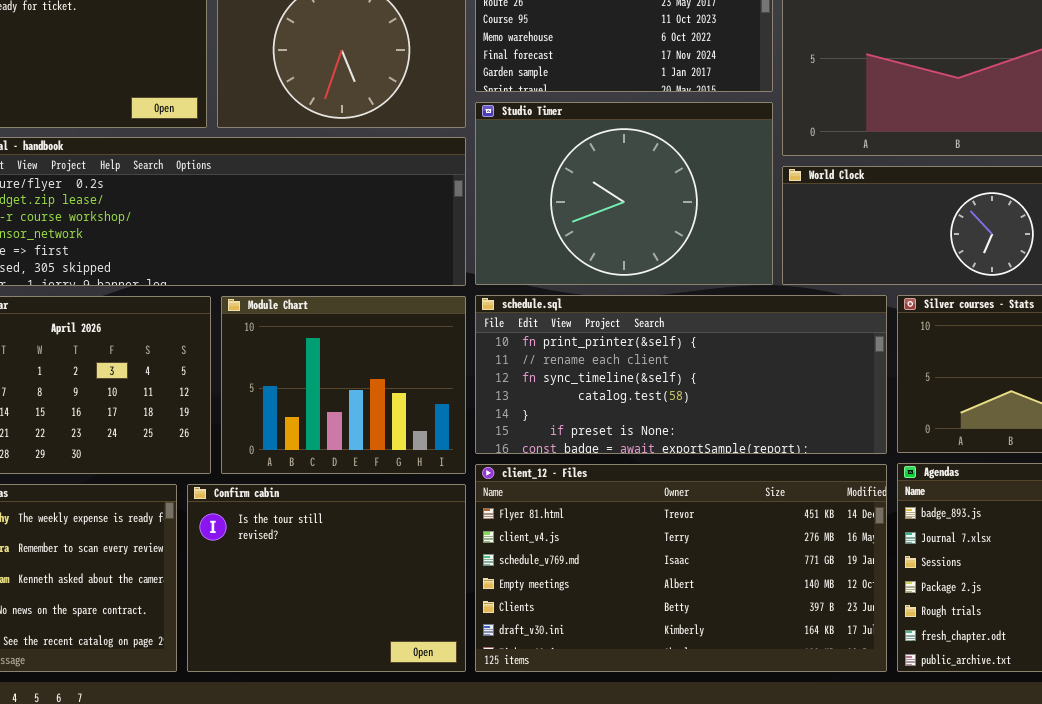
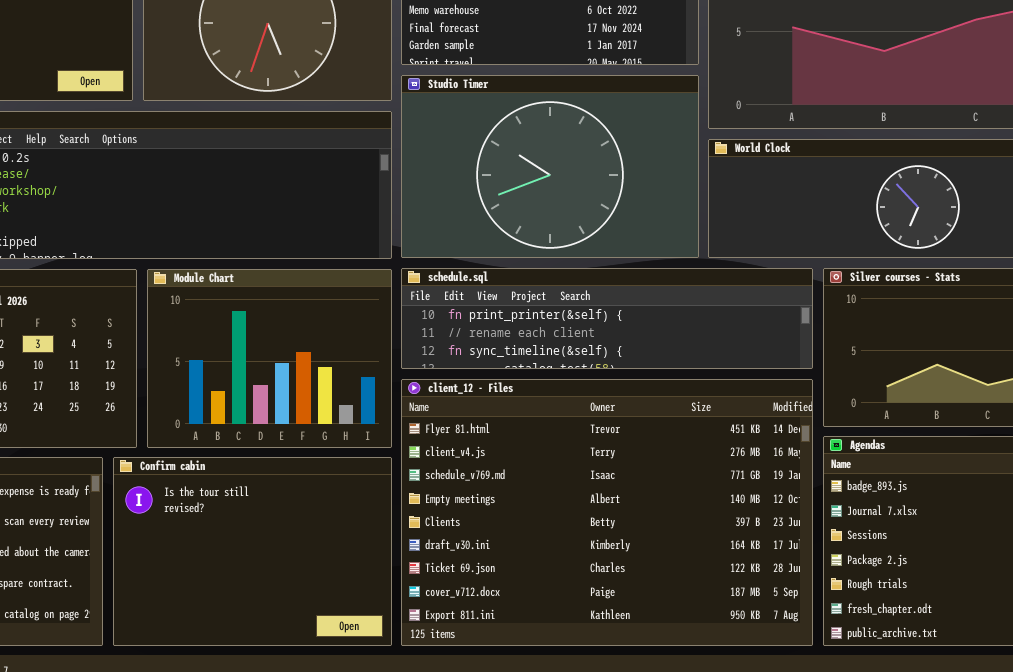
schedule.sql: [475,295,887,454] -> [401,268,813,369], resized
client_12 - Files: [475,464,887,672] -> [401,379,813,646], resized

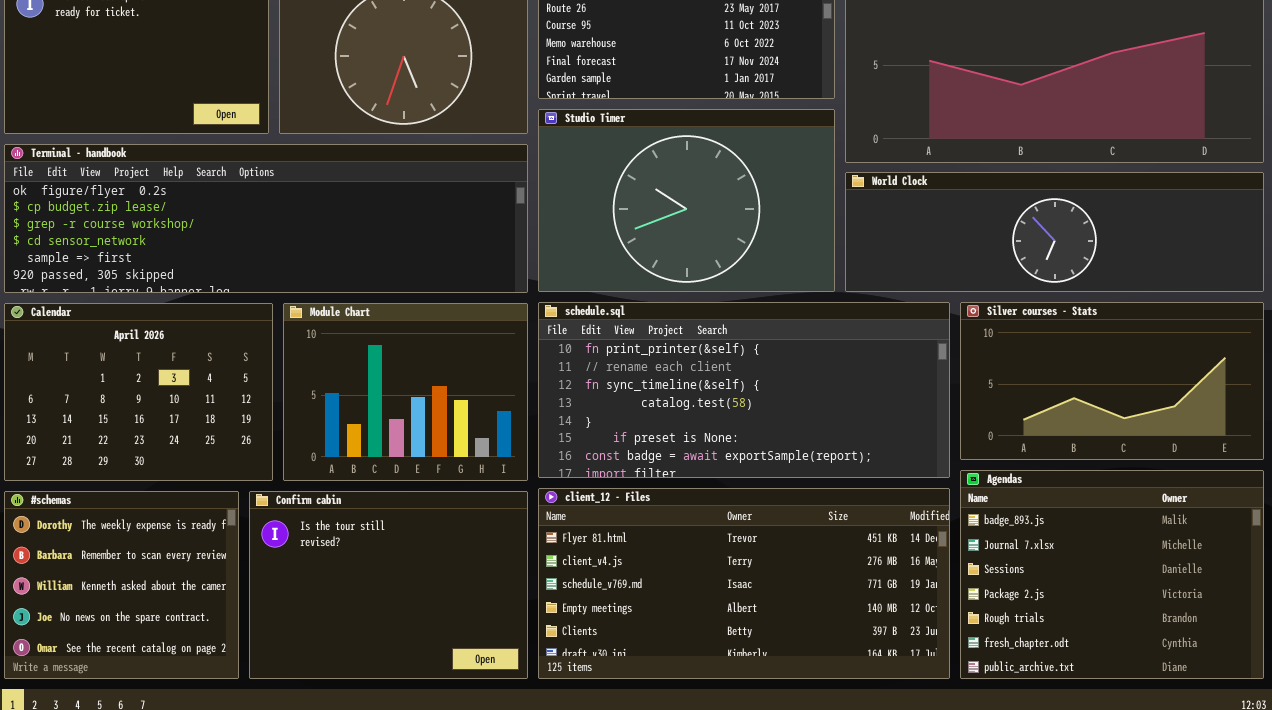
schedule.sql: [401,268,813,369] -> [538,302,950,478], resized
client_12 - Files: [401,379,813,646] -> [538,488,950,679], resized

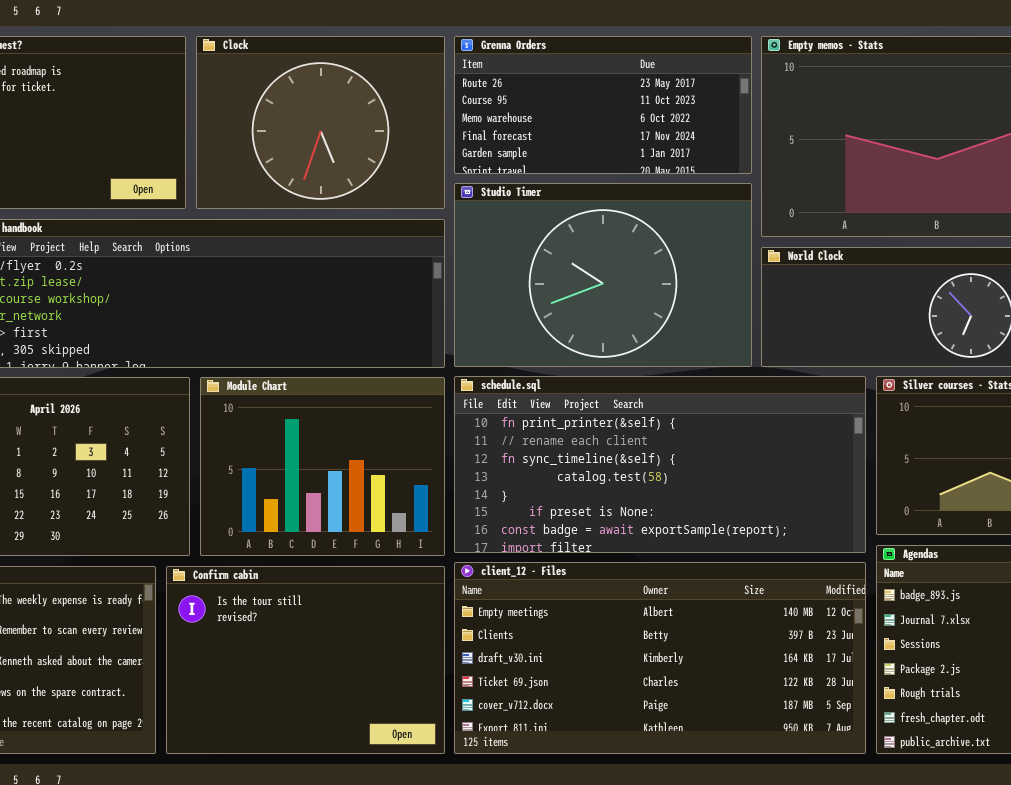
client_12 - Files: [538,488,950,679] -> [454,562,866,754], scrolled down 3 rows

